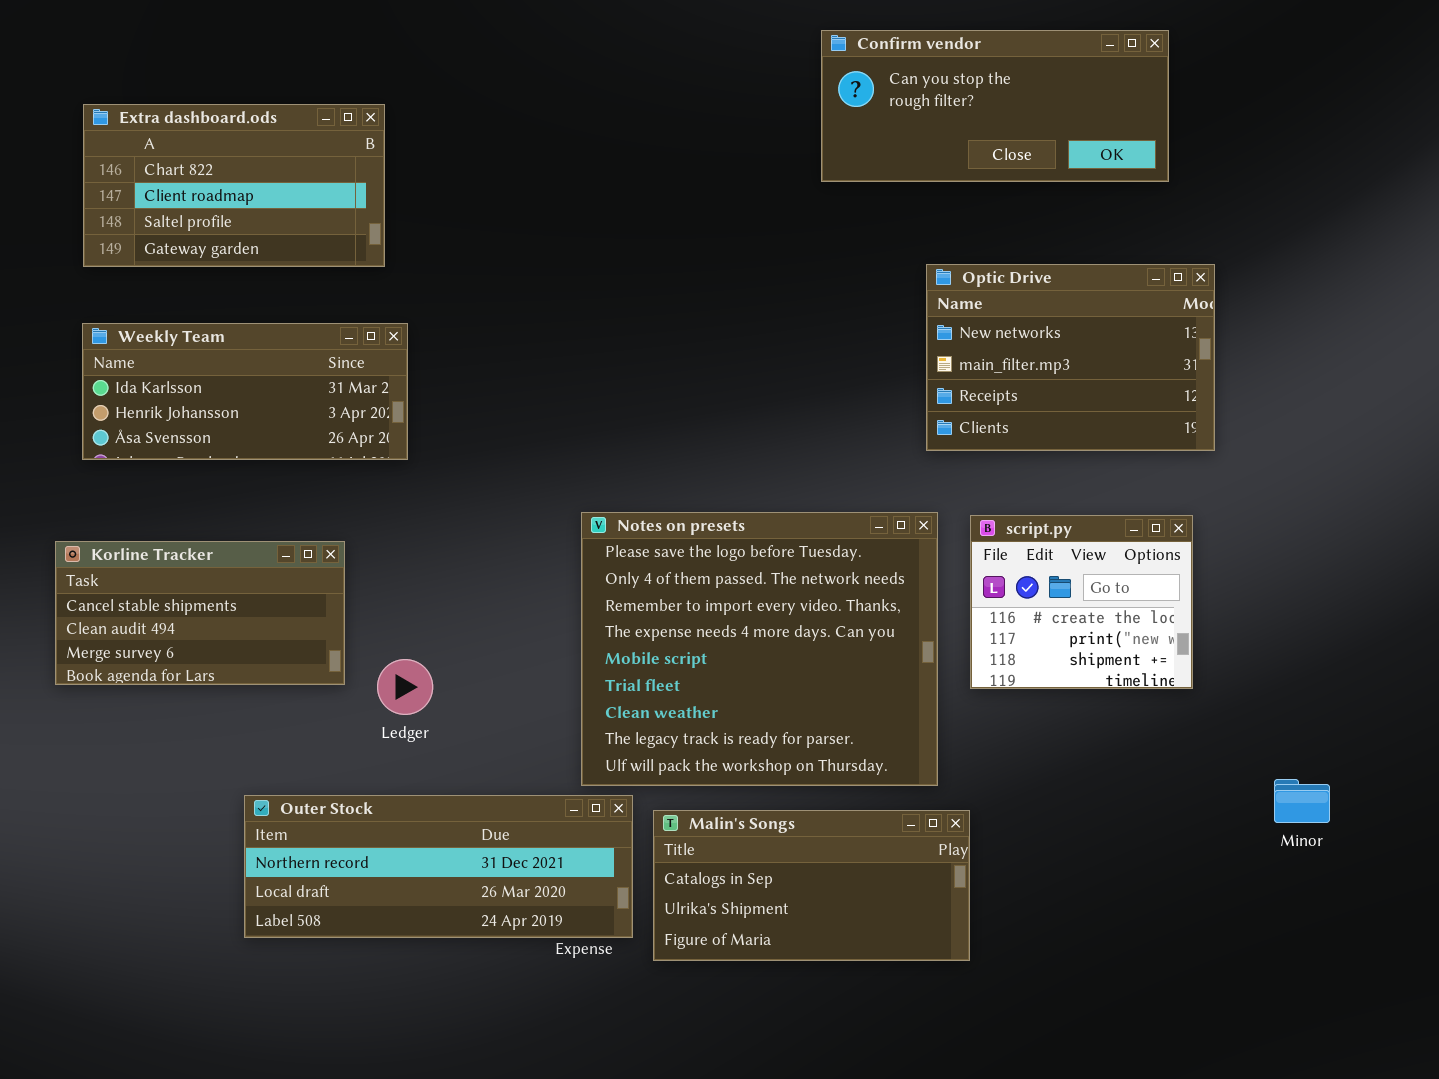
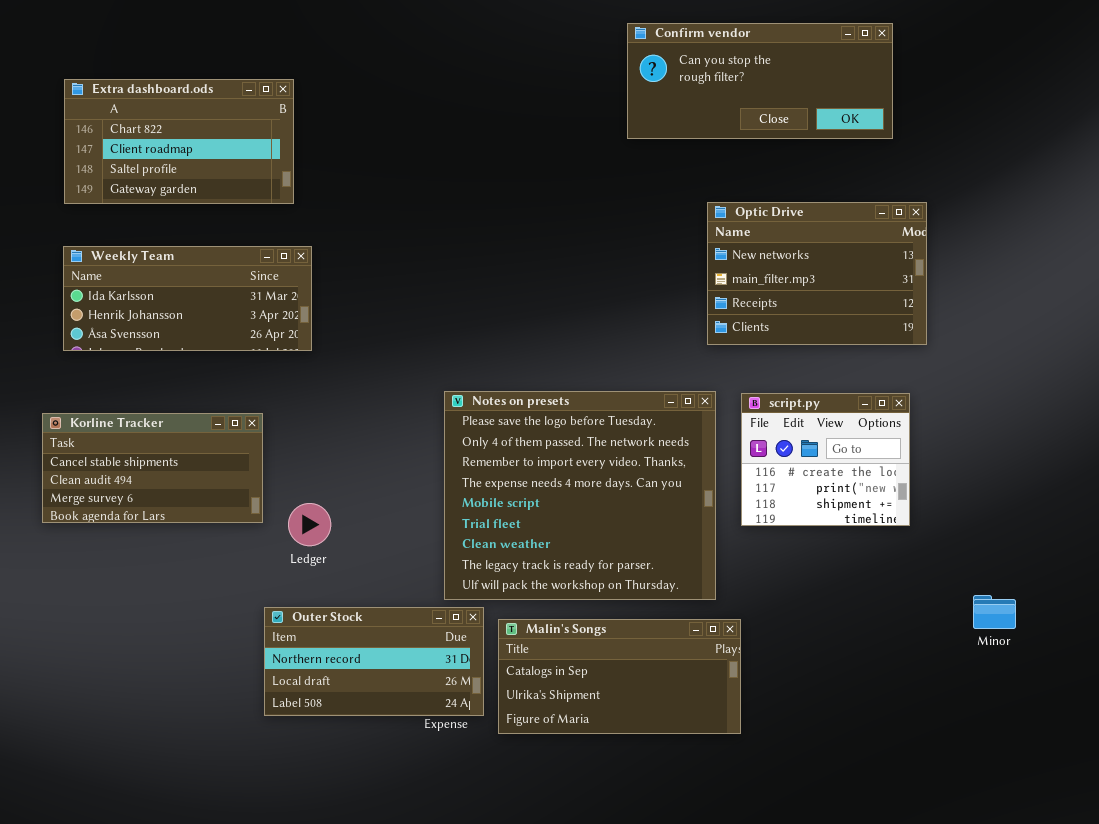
Outer Stock: [244,795,633,938] -> [264,607,484,716], resized

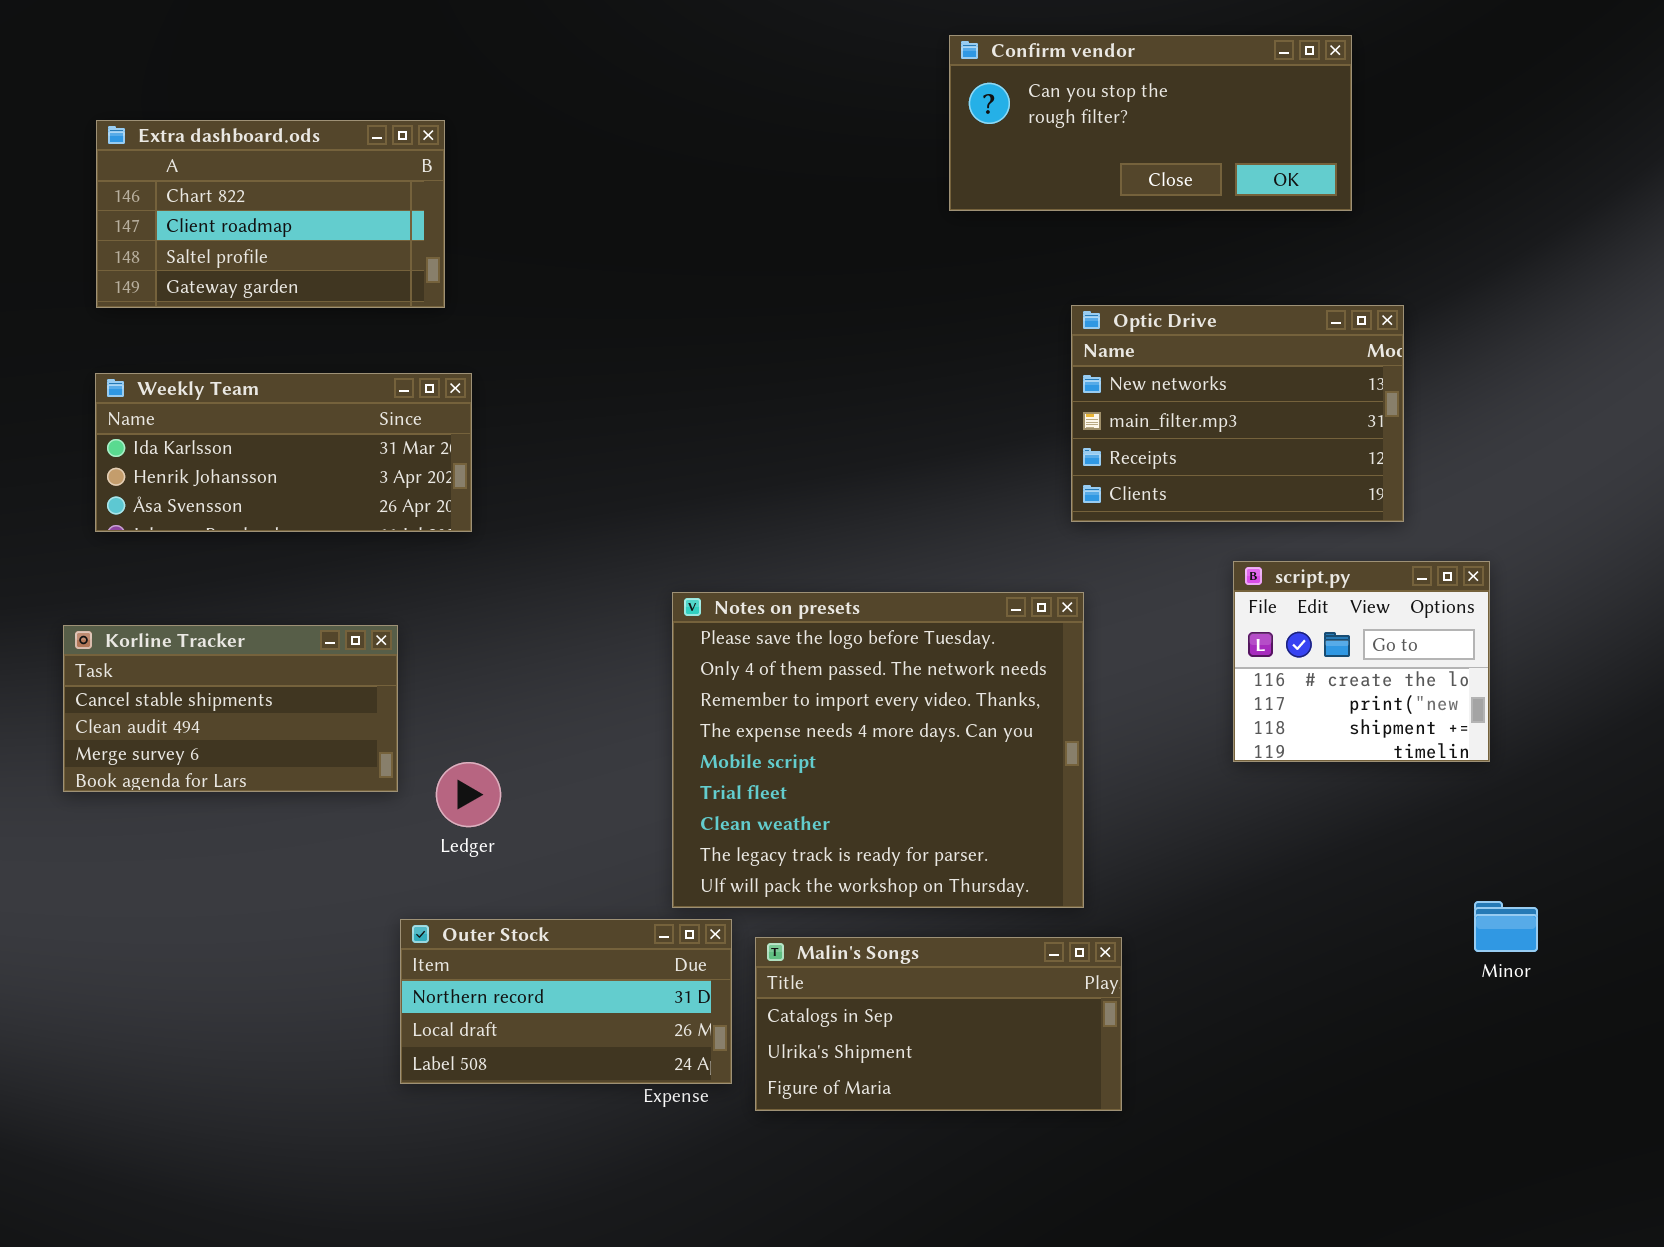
script.py: [741,393,910,526] -> [1233,561,1490,762], moved

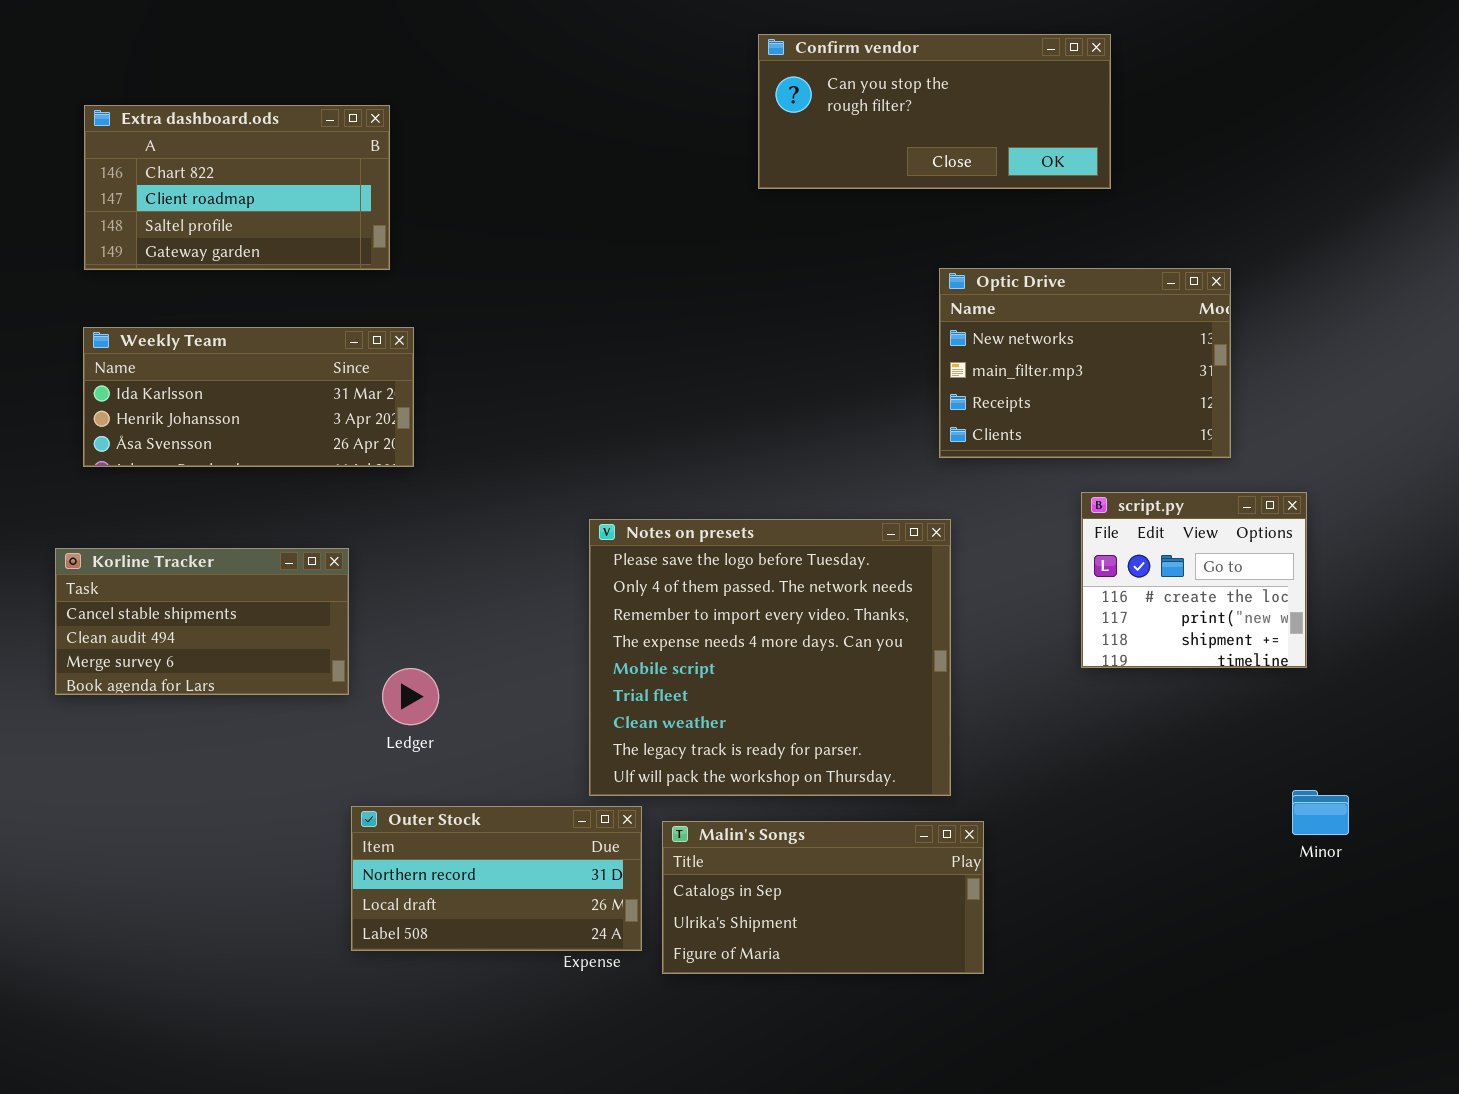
Confirm vendor: [949,35,1352,211] -> [758,34,1111,189], moved

